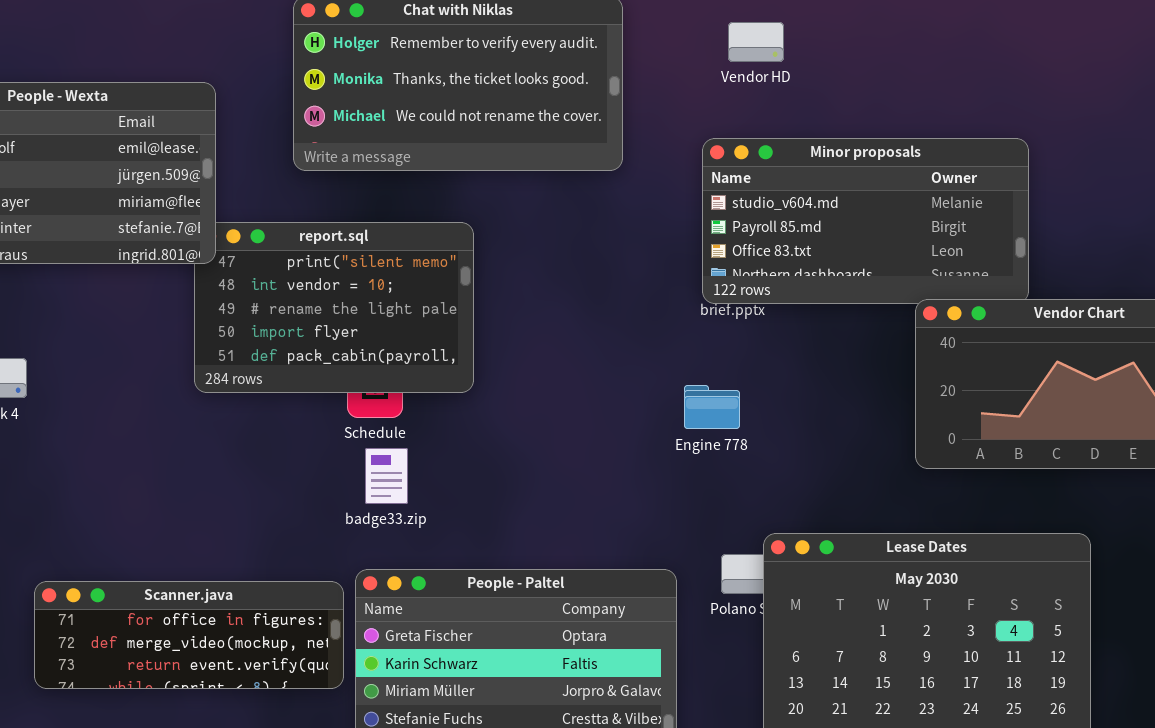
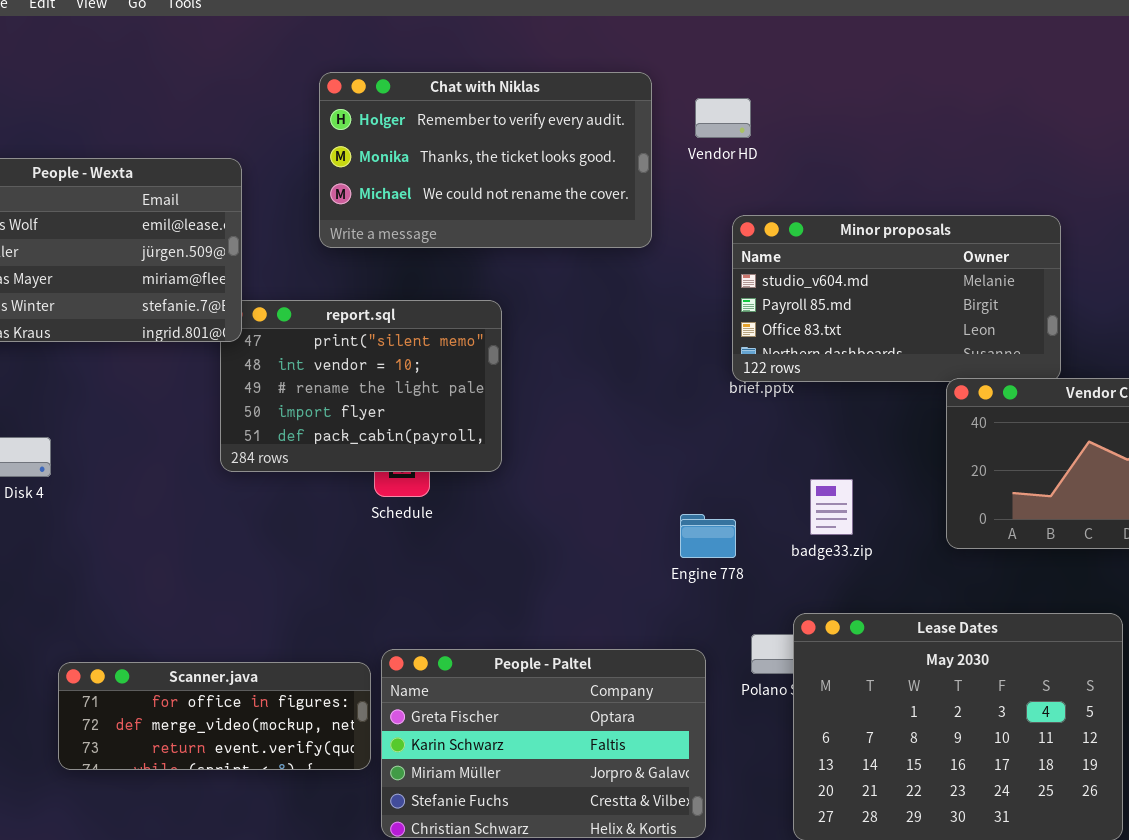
Vendor HD: [728,22,784,62] -> [695,98,751,138], moved
Engine 778: [684,385,740,429] -> [680,514,736,558], moved
badge33.zip: [365,448,408,504] -> [810,479,853,535], moved

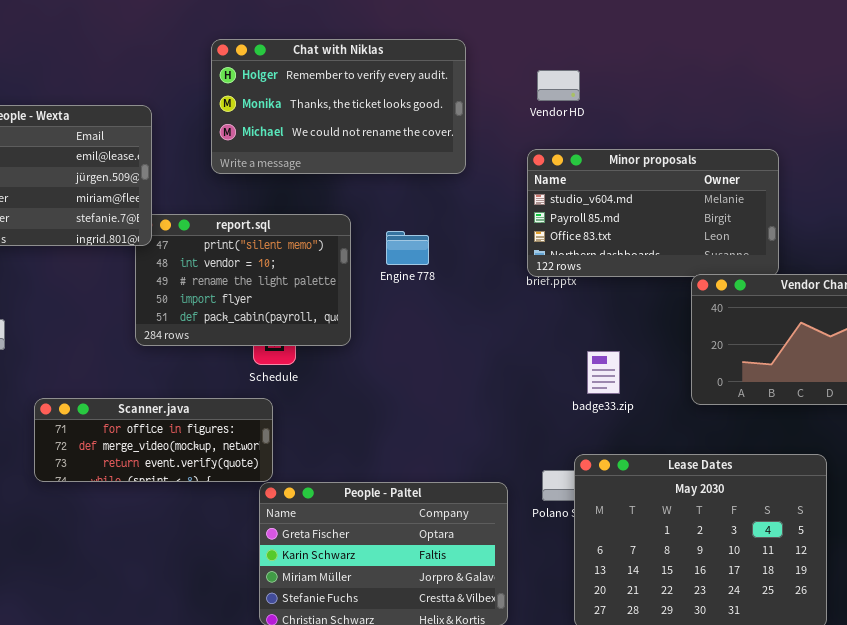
Vendor HD: [695,98,751,138] -> [537,70,580,101], moved
Engine 778: [680,514,736,558] -> [386,231,429,265], moved
Scanner.java: [58,662,371,770] -> [34,398,273,482], moved

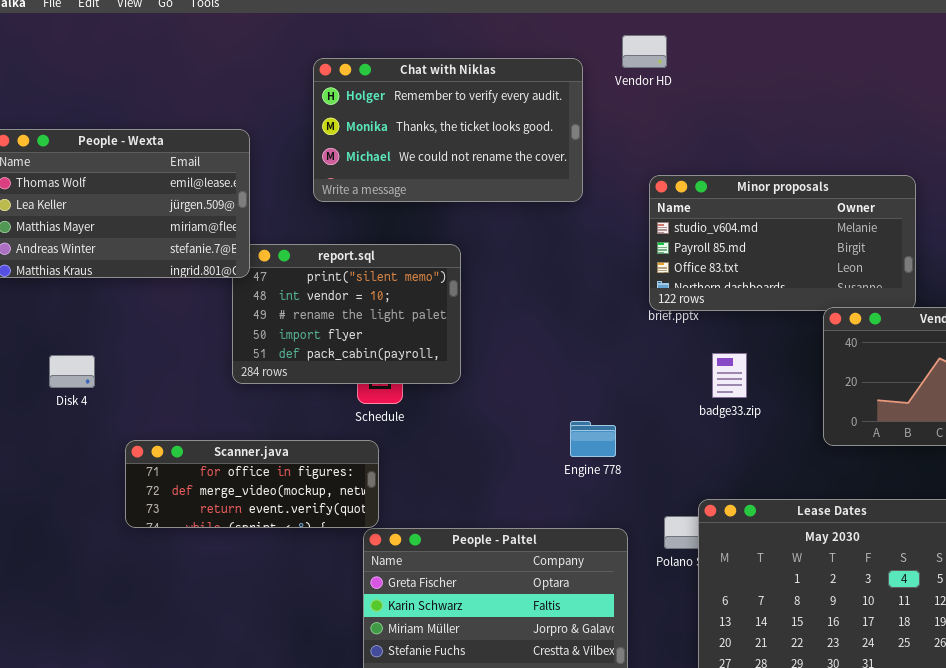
Vendor HD: [537,70,580,101] -> [622,35,667,68], moved
Engine 778: [386,231,429,265] -> [570,421,616,457], moved
badge33.zip: [587,351,620,394] -> [712,353,747,398], moved

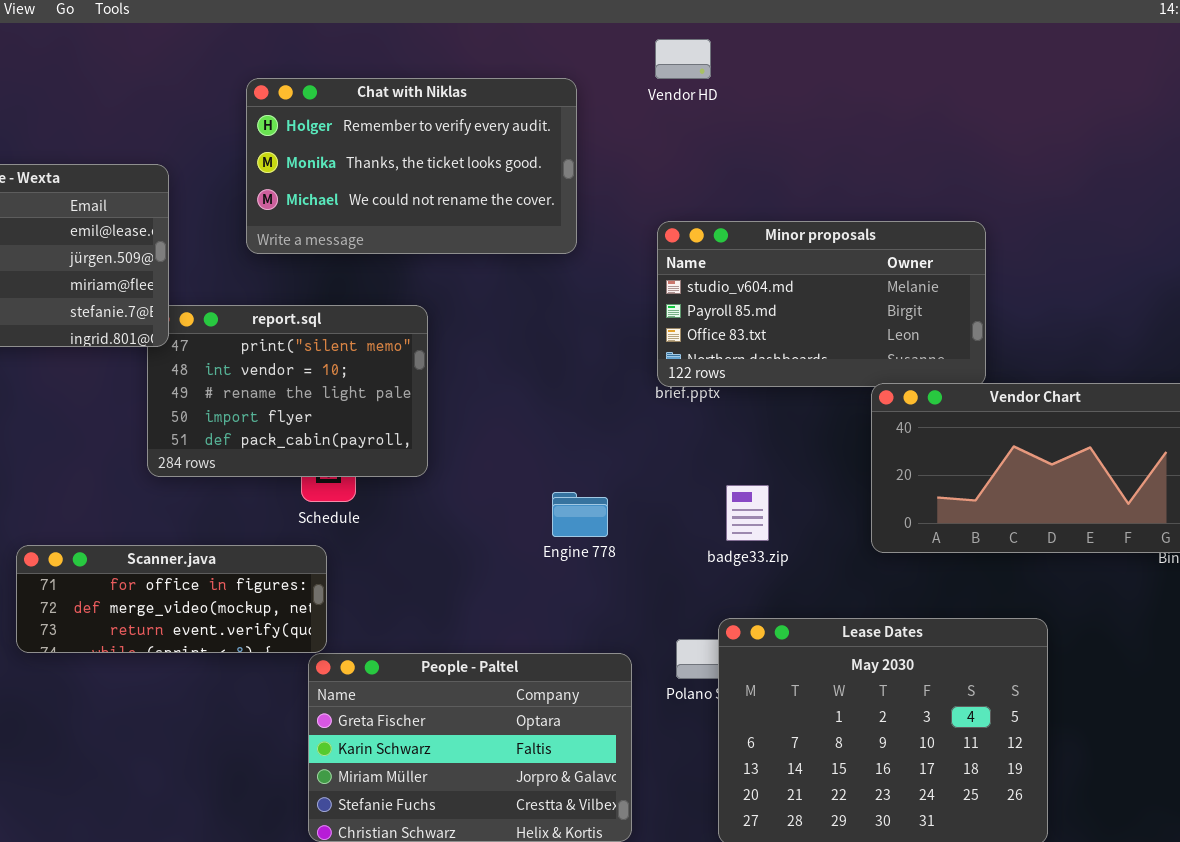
Vendor HD: [622,35,667,68] -> [655,39,711,79], moved
badge33.zip: [712,353,747,398] -> [726,485,769,541], moved
Engine 778: [570,421,616,457] -> [552,492,608,537], moved

